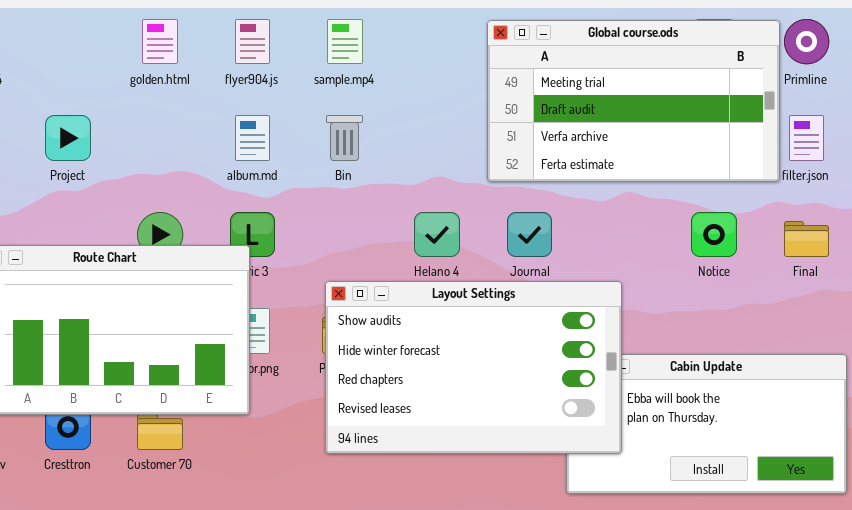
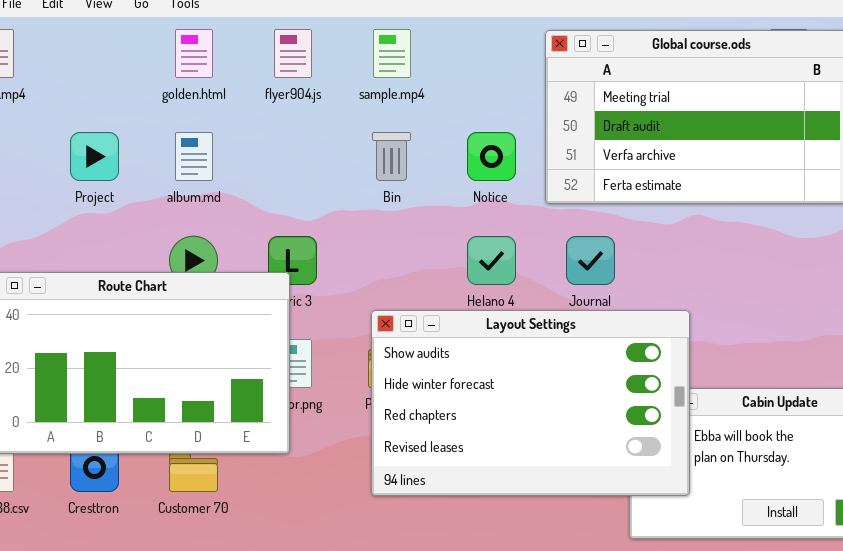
album.md: [235,115,270,161] -> [175,132,213,181], moved
Notice: [691,212,737,257] -> [467,132,516,181], moved

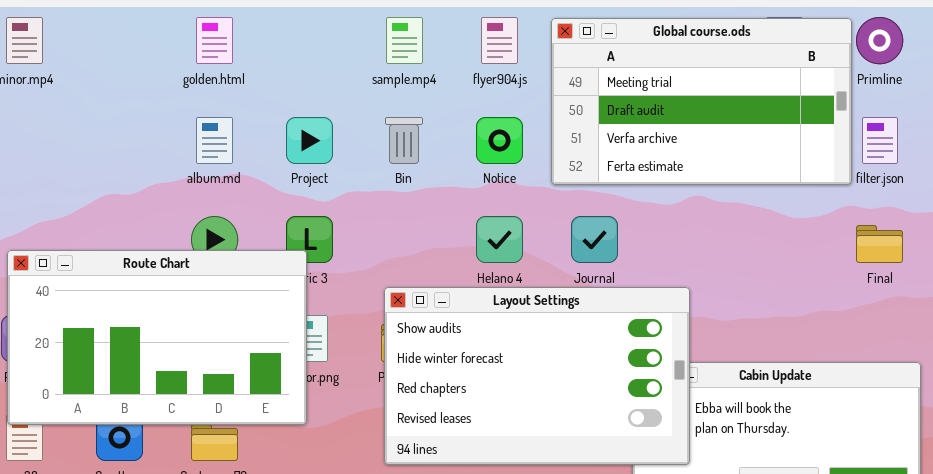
flyer904.js: [274,29,312,78] -> [481,17,518,64], moved
Project: [70,132,119,181] -> [286,117,333,164], moved

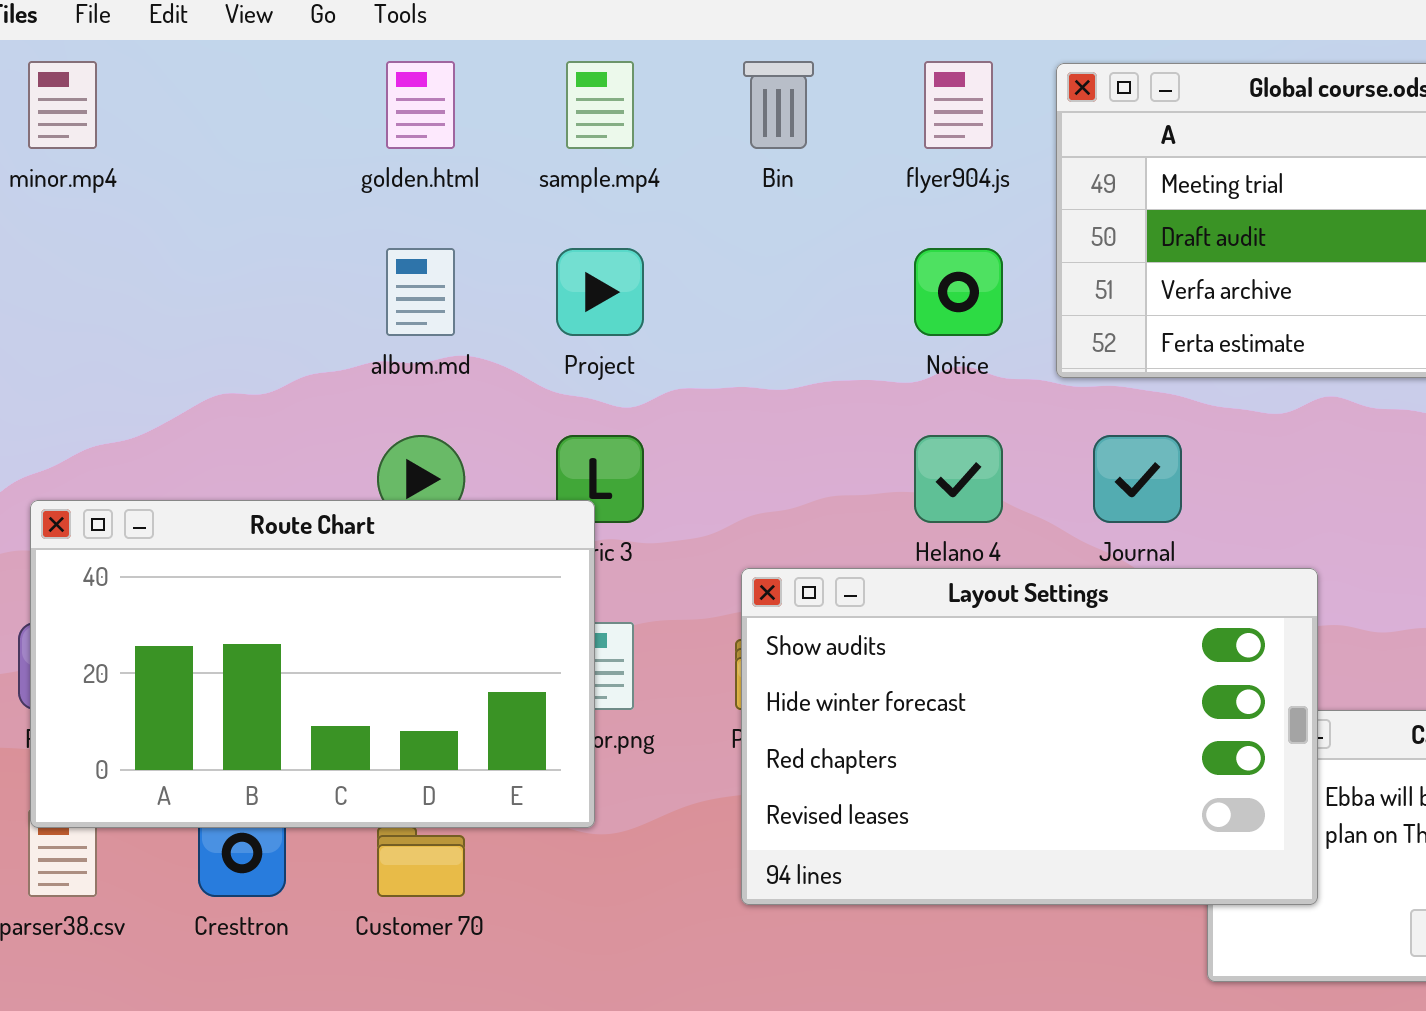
sample.mp4: [386,17,423,64] -> [566,61,634,149], moved
Bin: [385,117,423,164] -> [743,61,814,149], moved

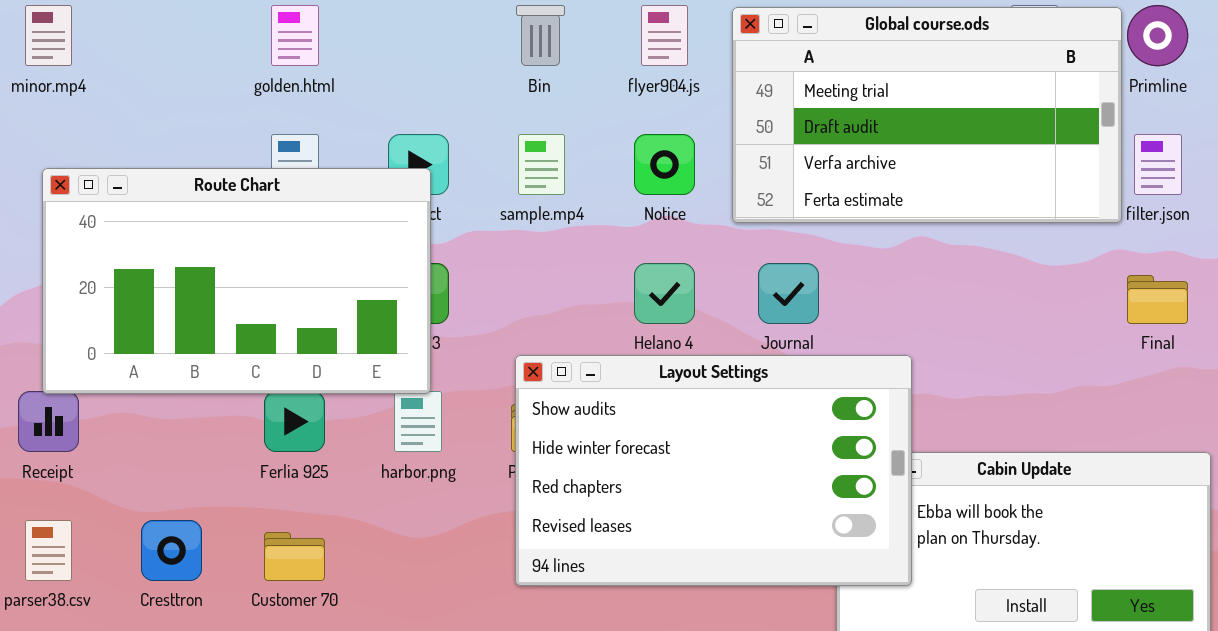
sample.mp4: [566,61,634,149] -> [518,134,565,195], moved
Route Chart: [30,500,595,828] -> [42,168,431,394], moved

